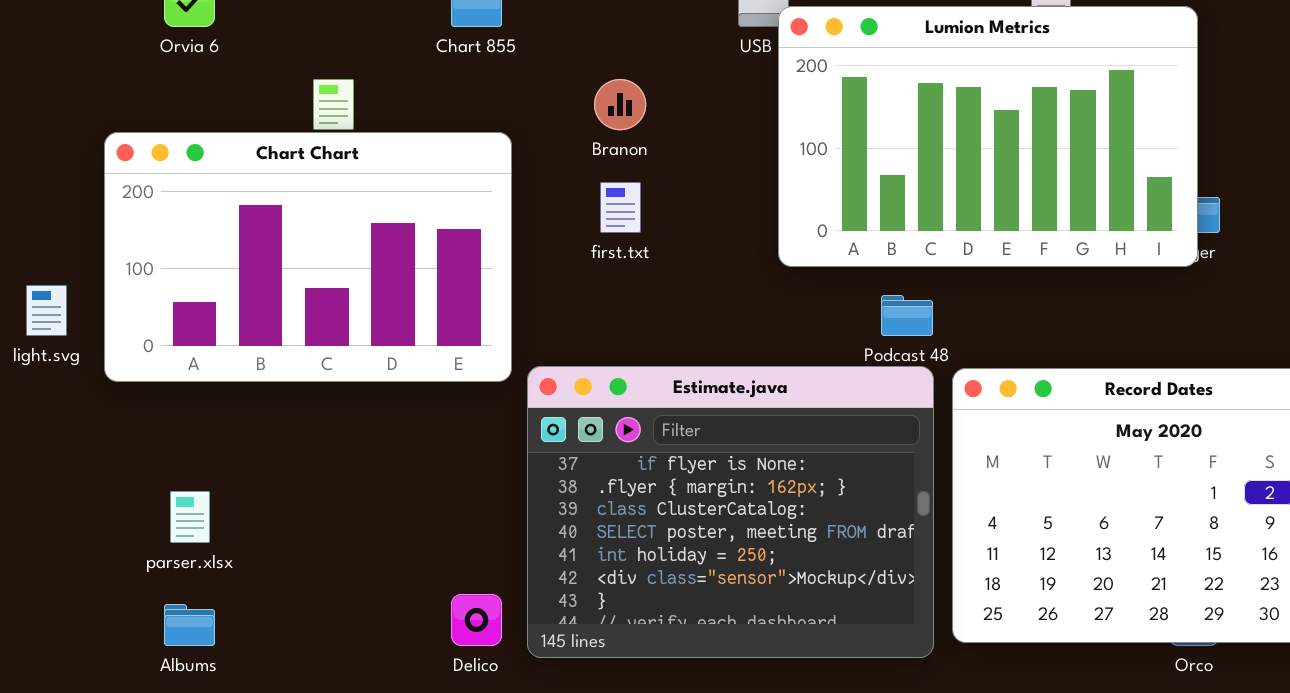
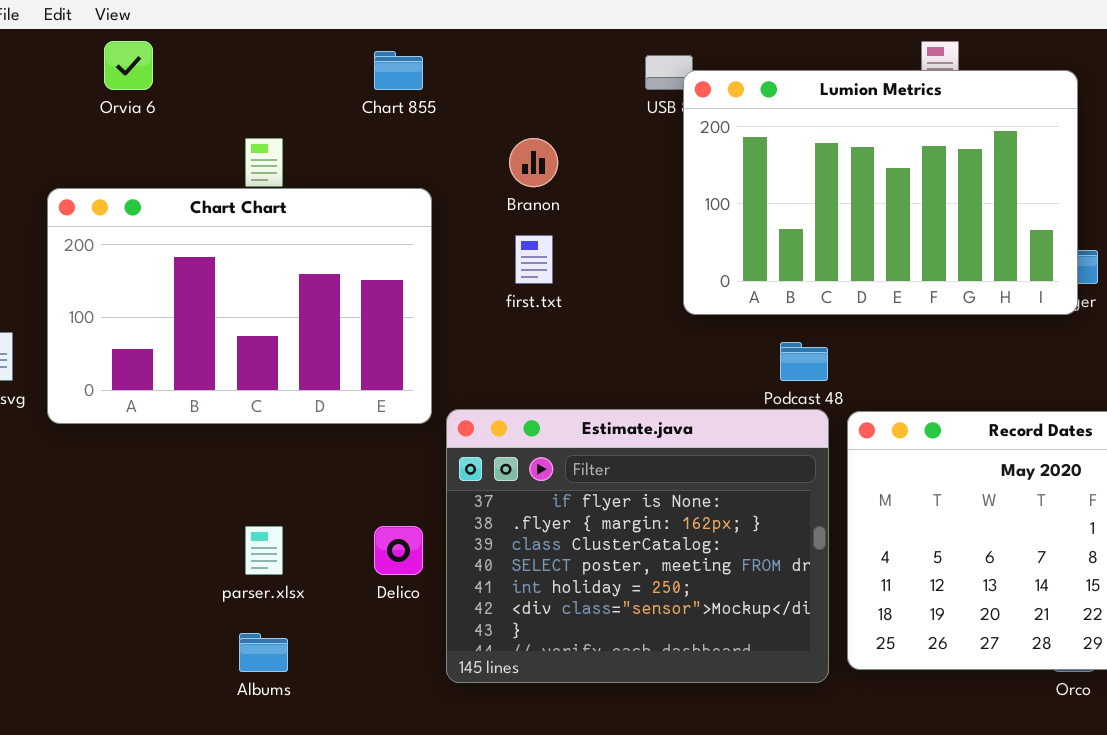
parser.xlsx: [170,491,210,543] -> [245,526,283,575], moved
Delico: [451,594,502,646] -> [374,526,423,575], moved
Albums: [164,604,215,646] -> [239,633,288,672], moved

